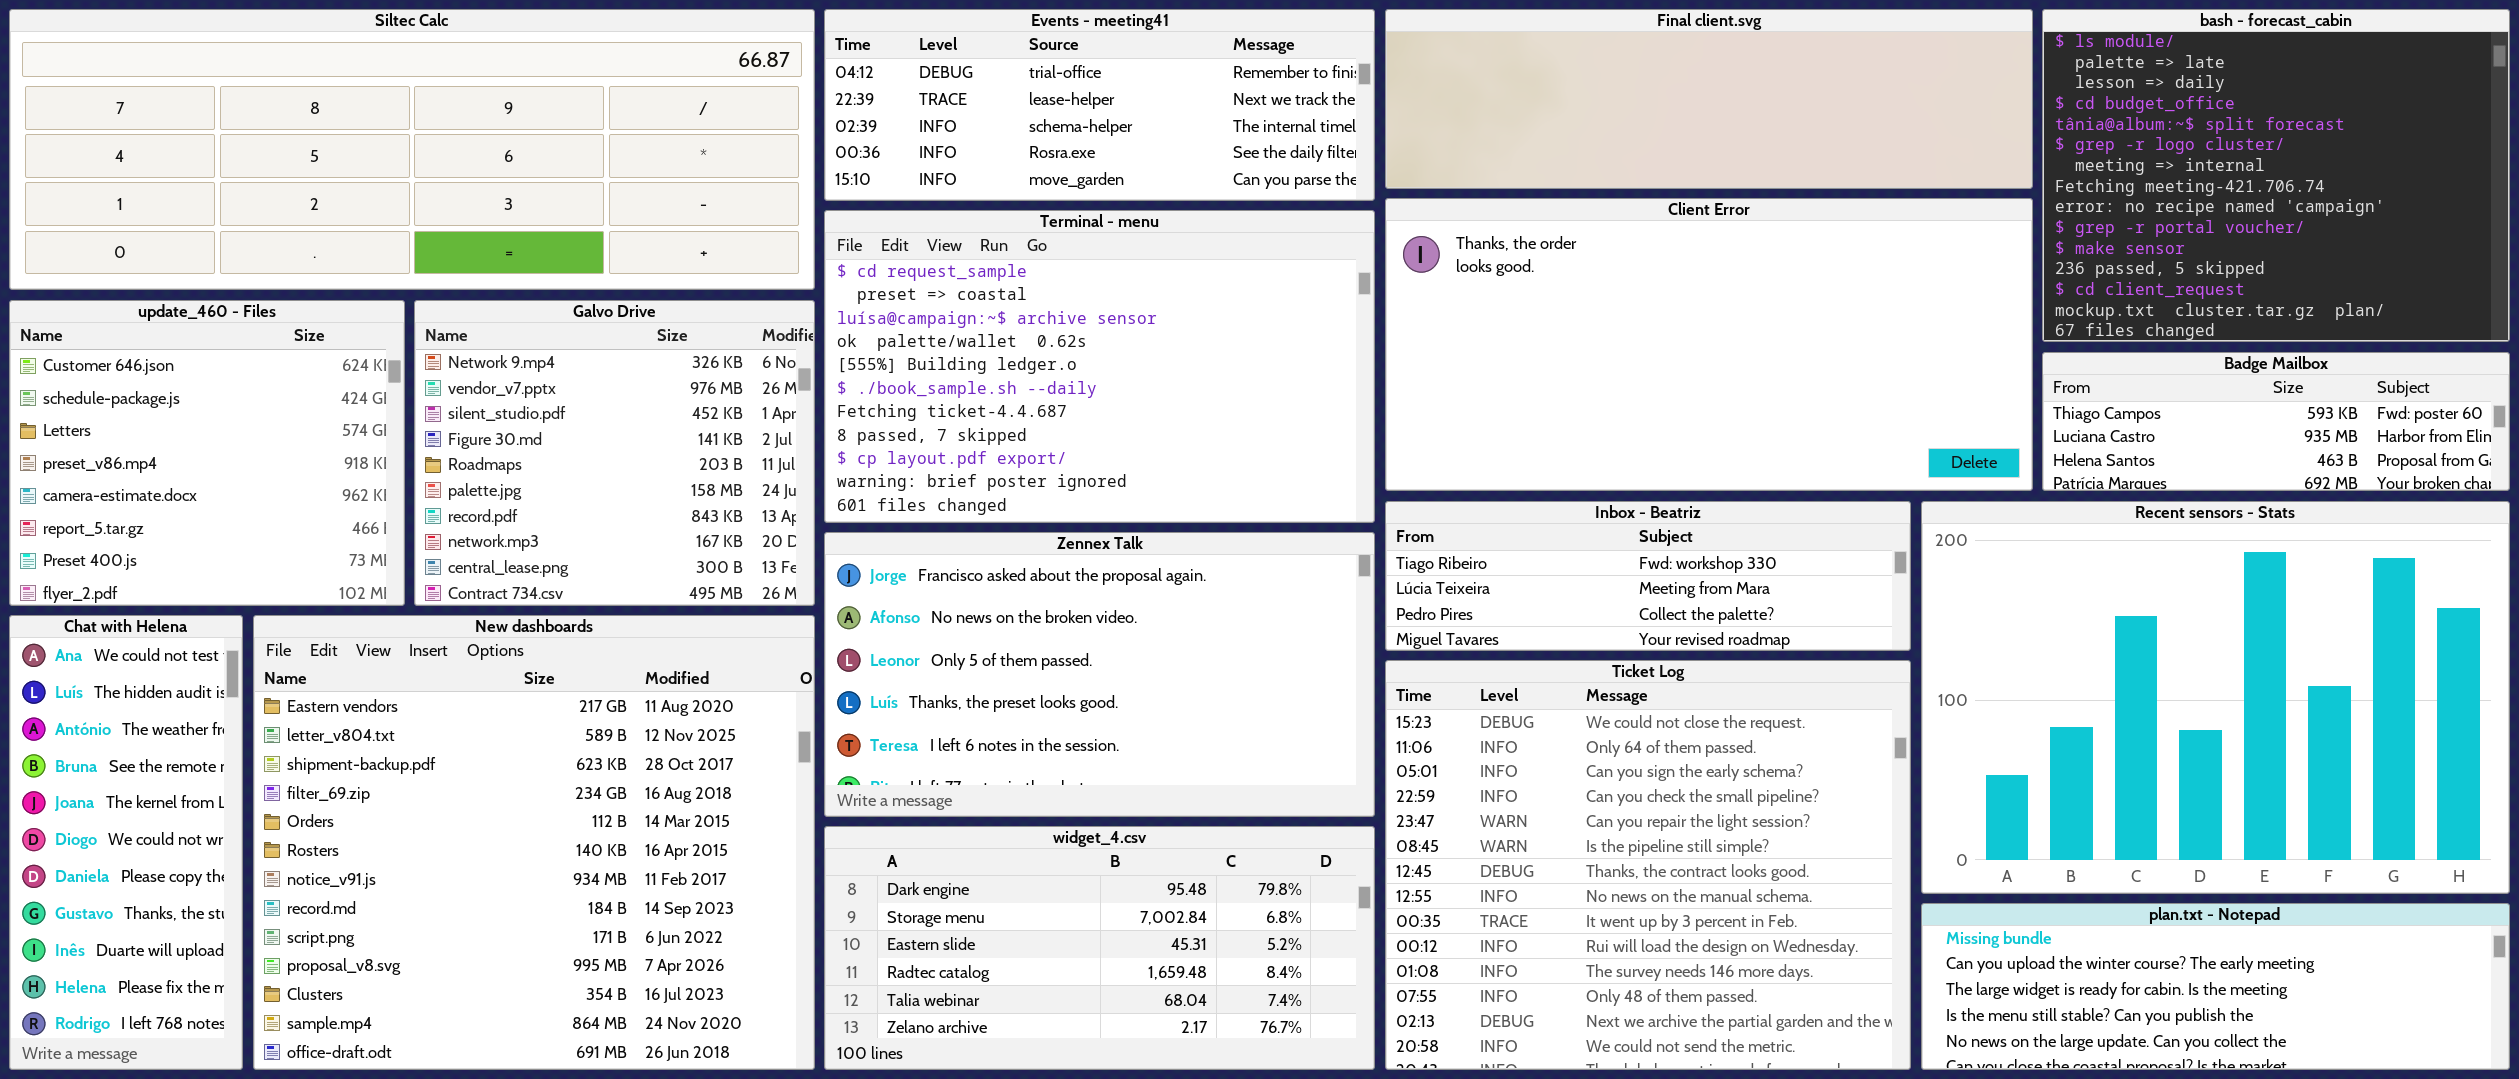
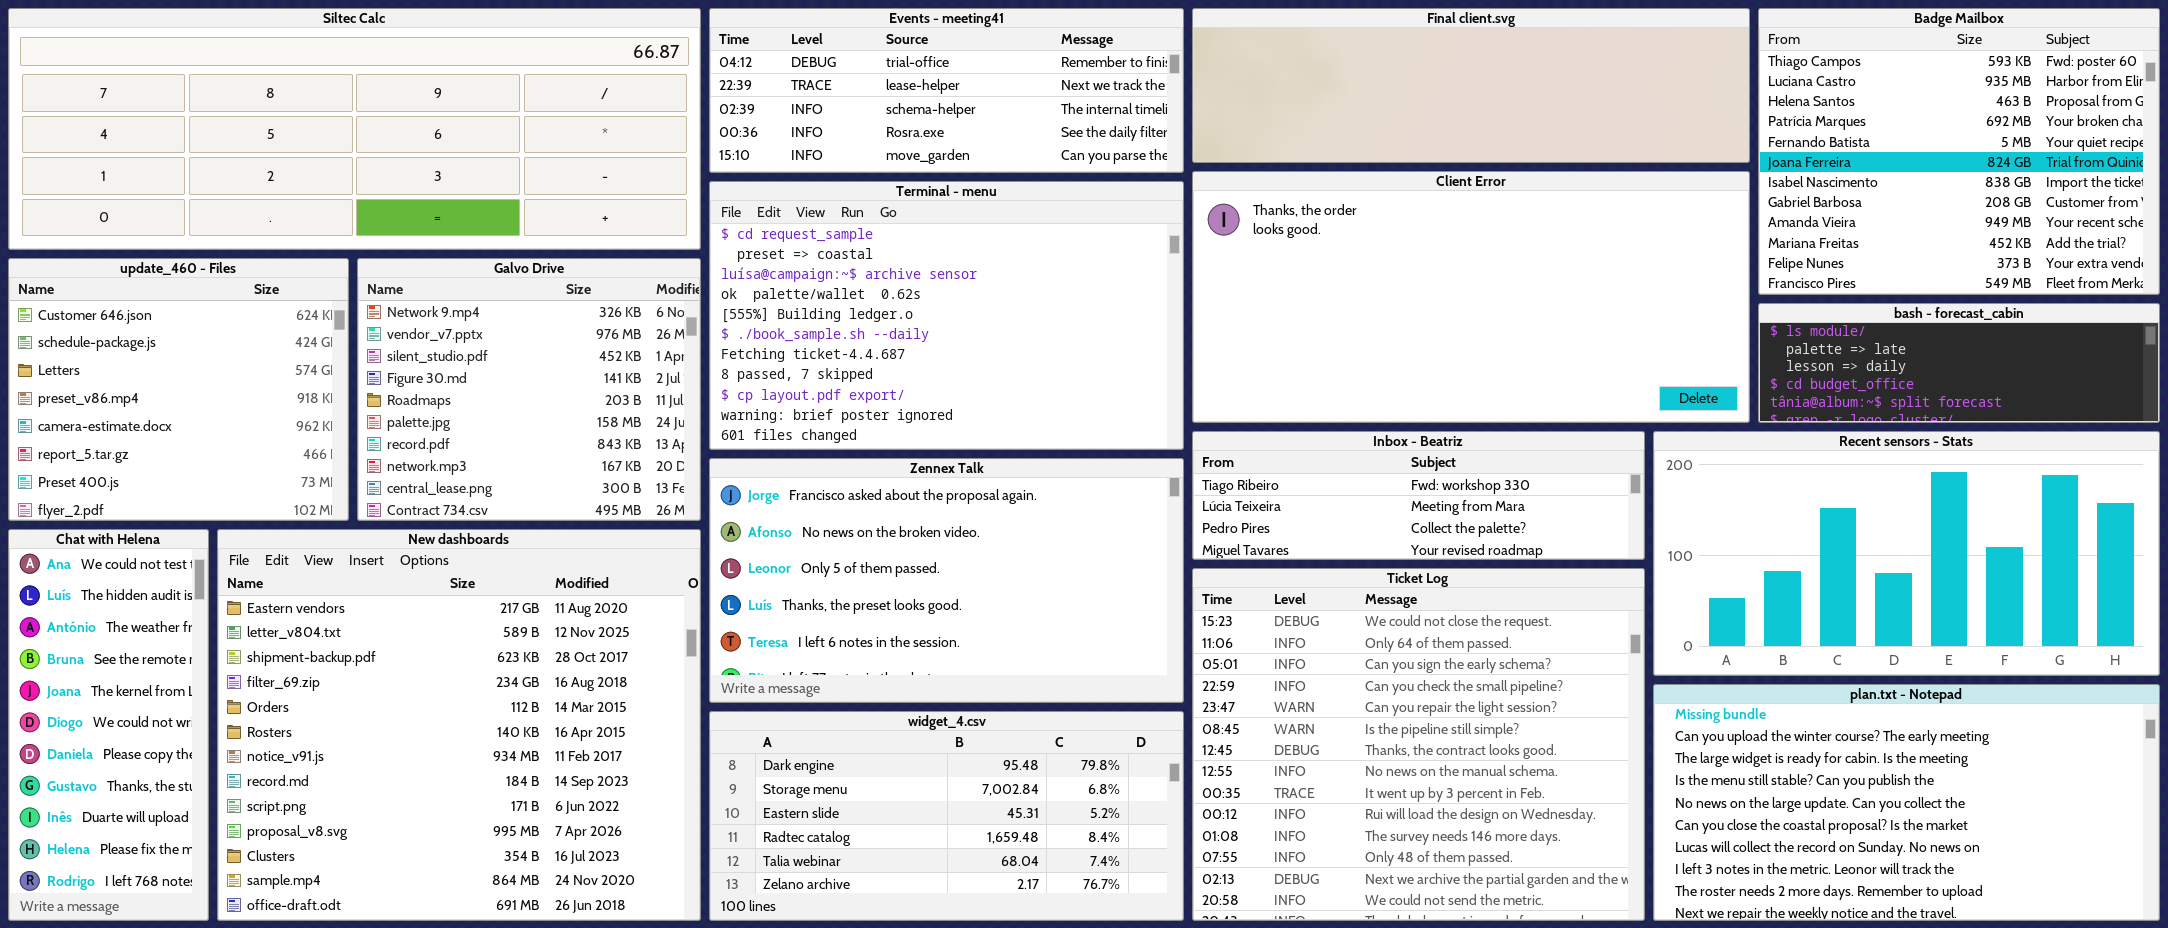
bash - forecast_cabin: [2042,9,2510,342] -> [1758,303,2160,423], moved, resized
Badge Mailbox: [2042,352,2510,491] -> [1758,8,2160,295], moved, resized
Recent sensors - Stats: [1921,501,2510,894] -> [1653,431,2160,676], resized
plan.txt - Notepad: [1921,903,2510,1070] -> [1653,684,2160,921], resized

